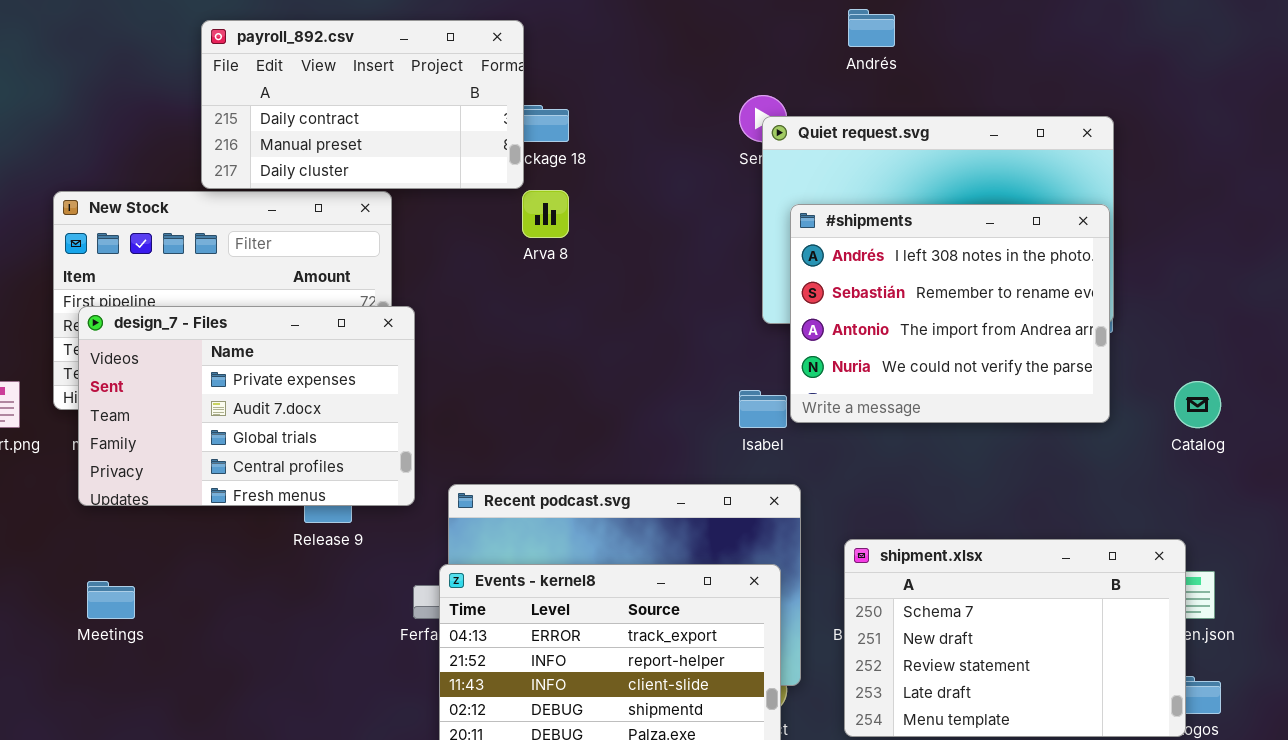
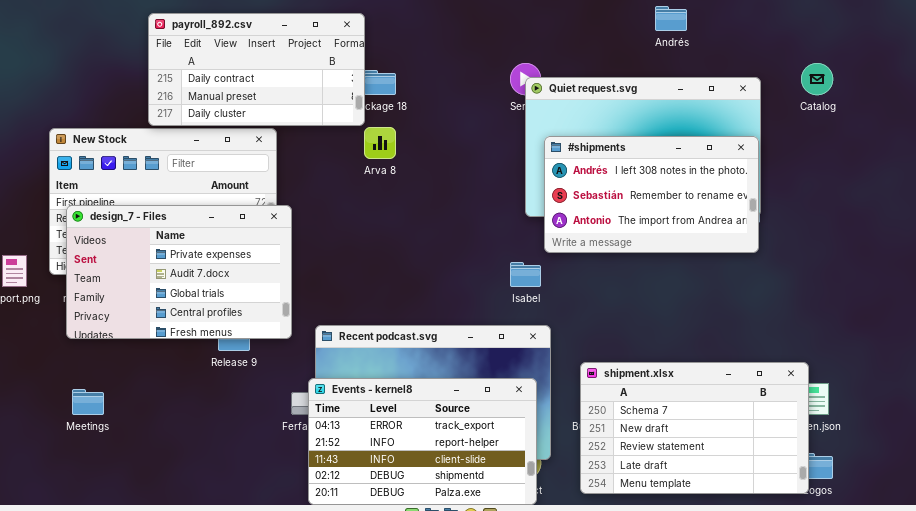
Andrés: [848,9,895,47] -> [655,6,687,31], moved
#shipments: [790,204,1110,423] -> [544,136,759,253], resized
Catalog: [1174,381,1221,428] -> [801,63,833,95], moved

